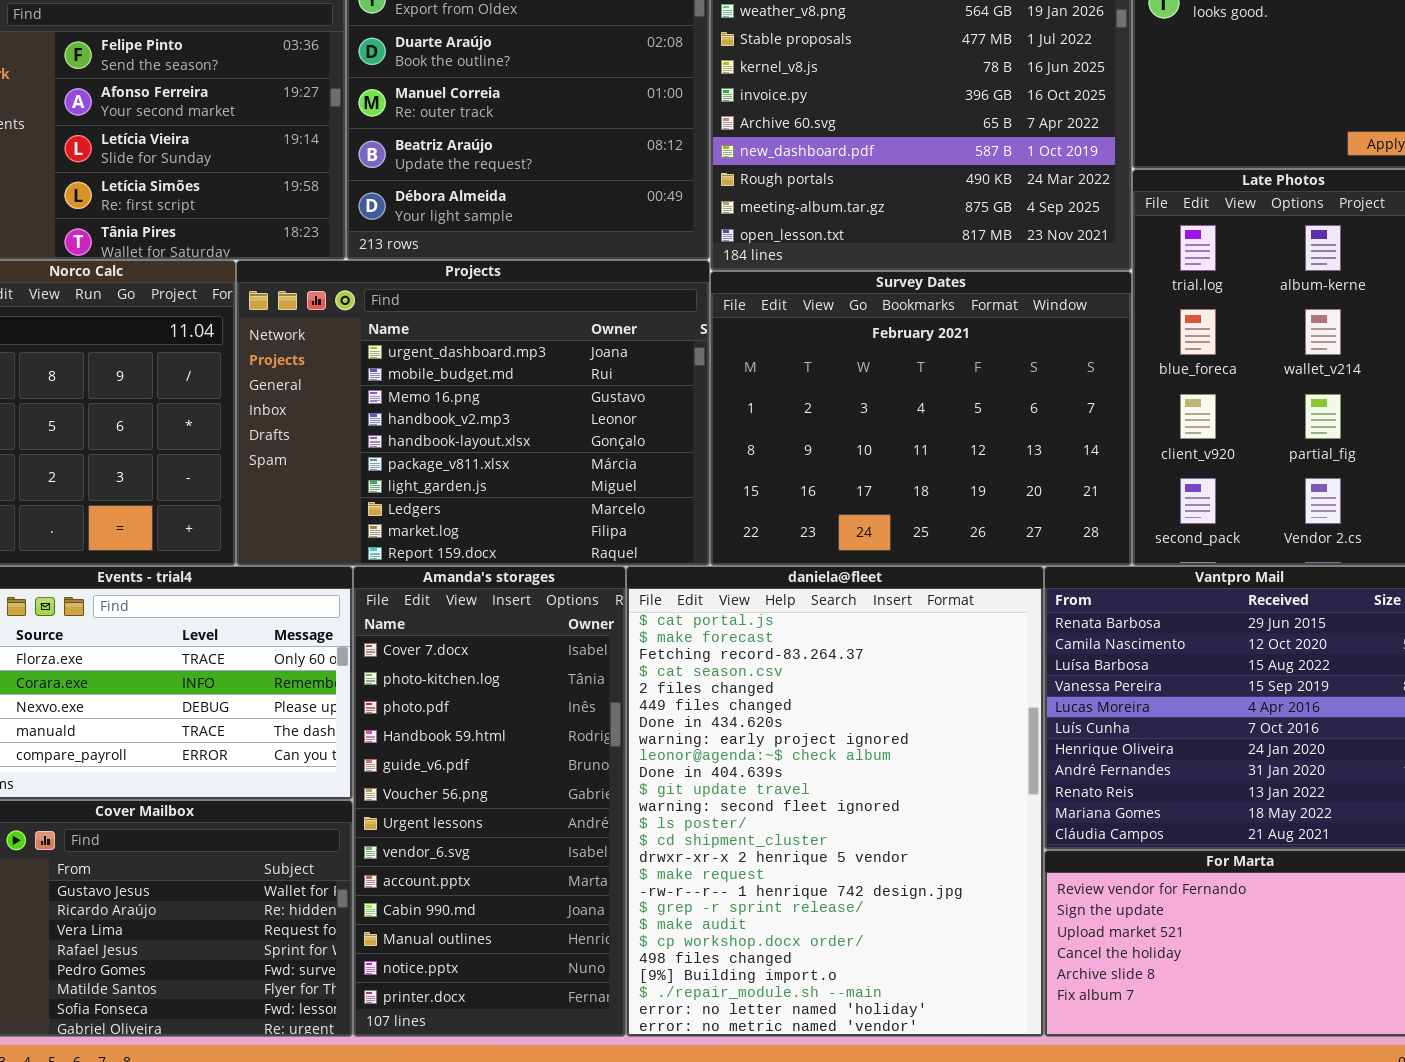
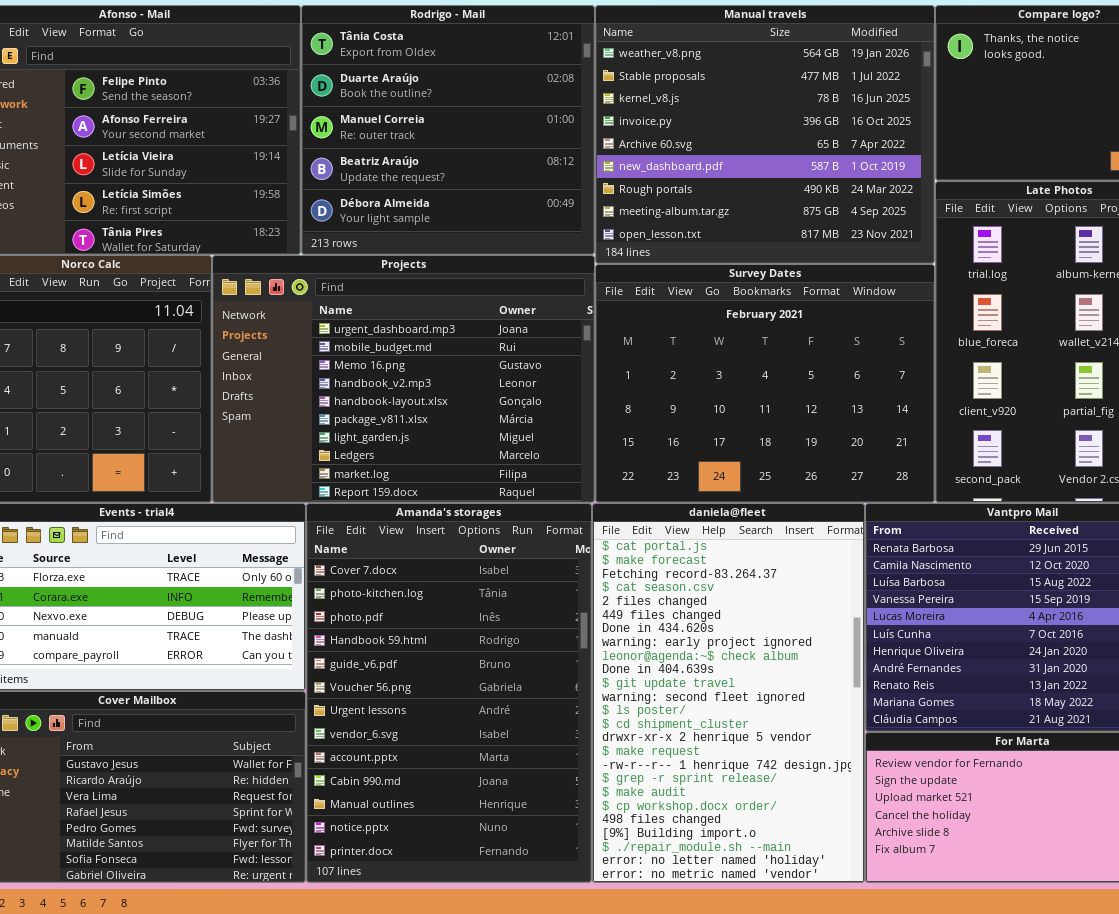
Amanda's storages: [353,566,626,1037] -> [306,503,592,883], resized
daniela@fleet: [626,566,1044,1037] -> [592,503,865,883], resized

